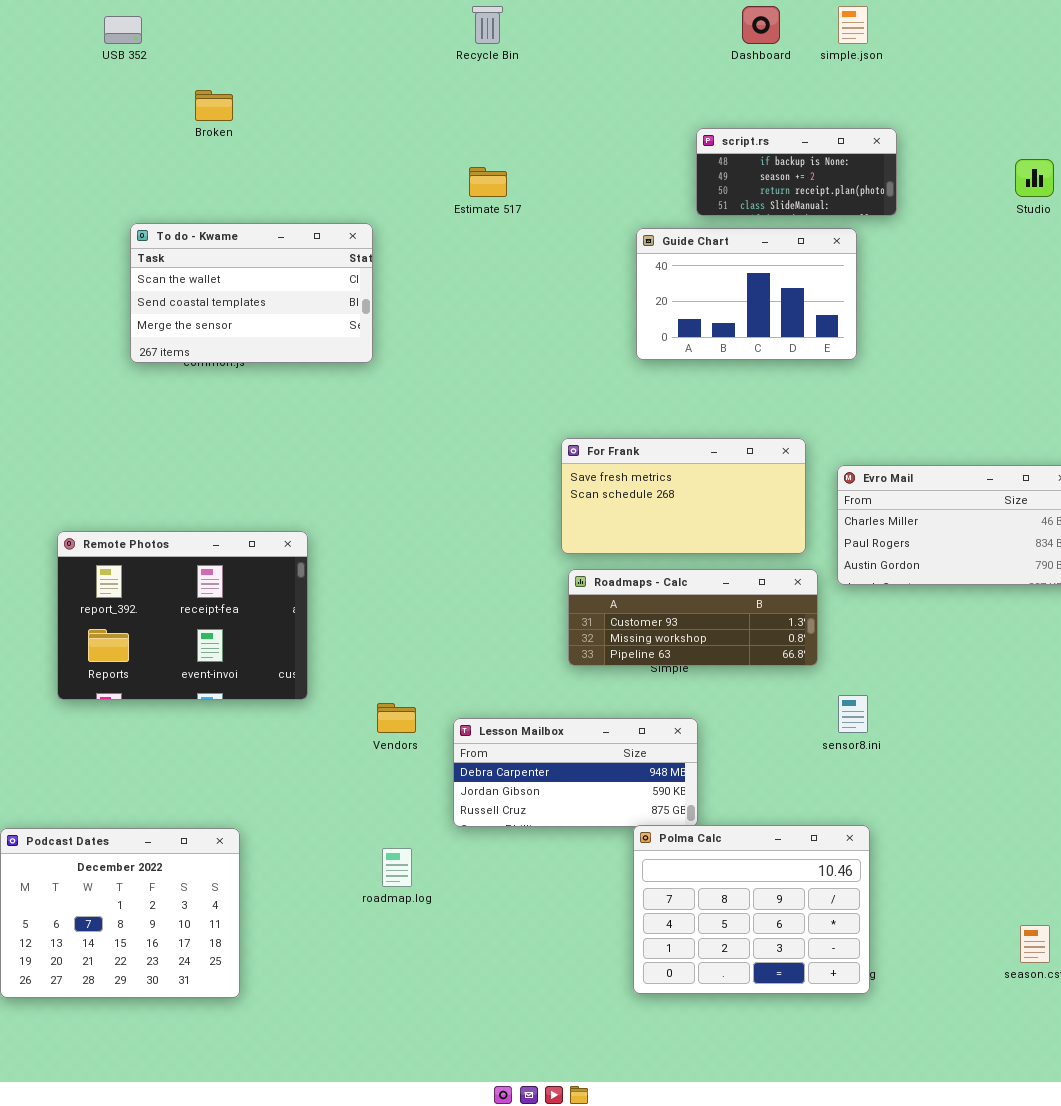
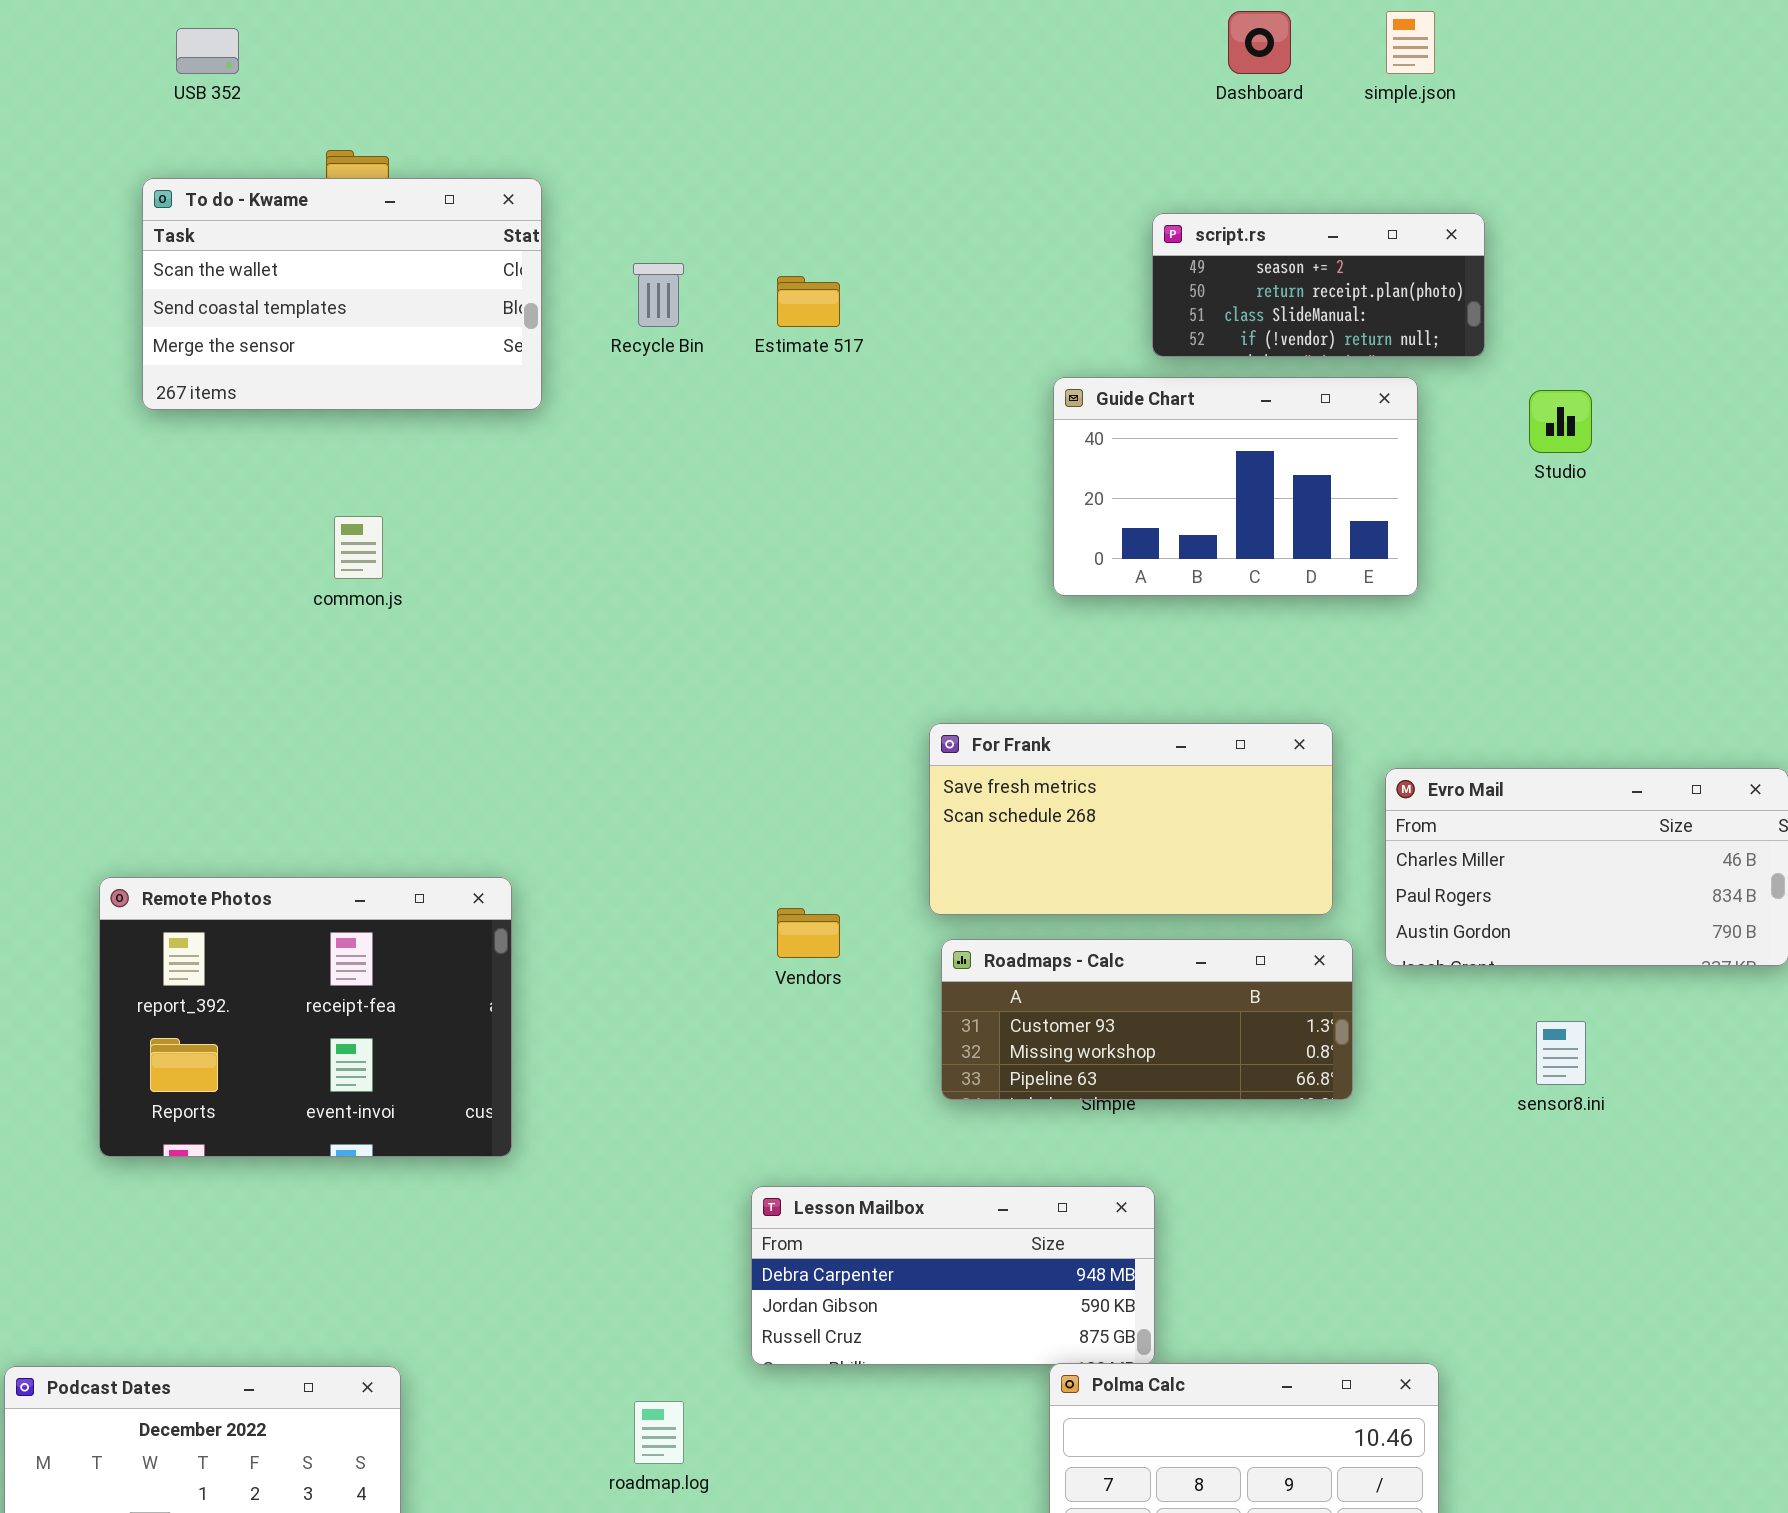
Recycle Bin: [472,6,503,44] -> [633,263,684,327], moved
script.rs: [696,128,897,216] -> [1152,213,1485,357], scrolled down 1 row
Studio: [1015,159,1054,197] -> [1529,390,1592,453], moved
To do - Kwame: [130,223,373,363] -> [142,178,542,410], moved
sensor8.ini: [838,695,868,733] -> [1536,1021,1586,1085], moved
Vendors: [377,703,416,733] -> [777,908,840,958], moved

